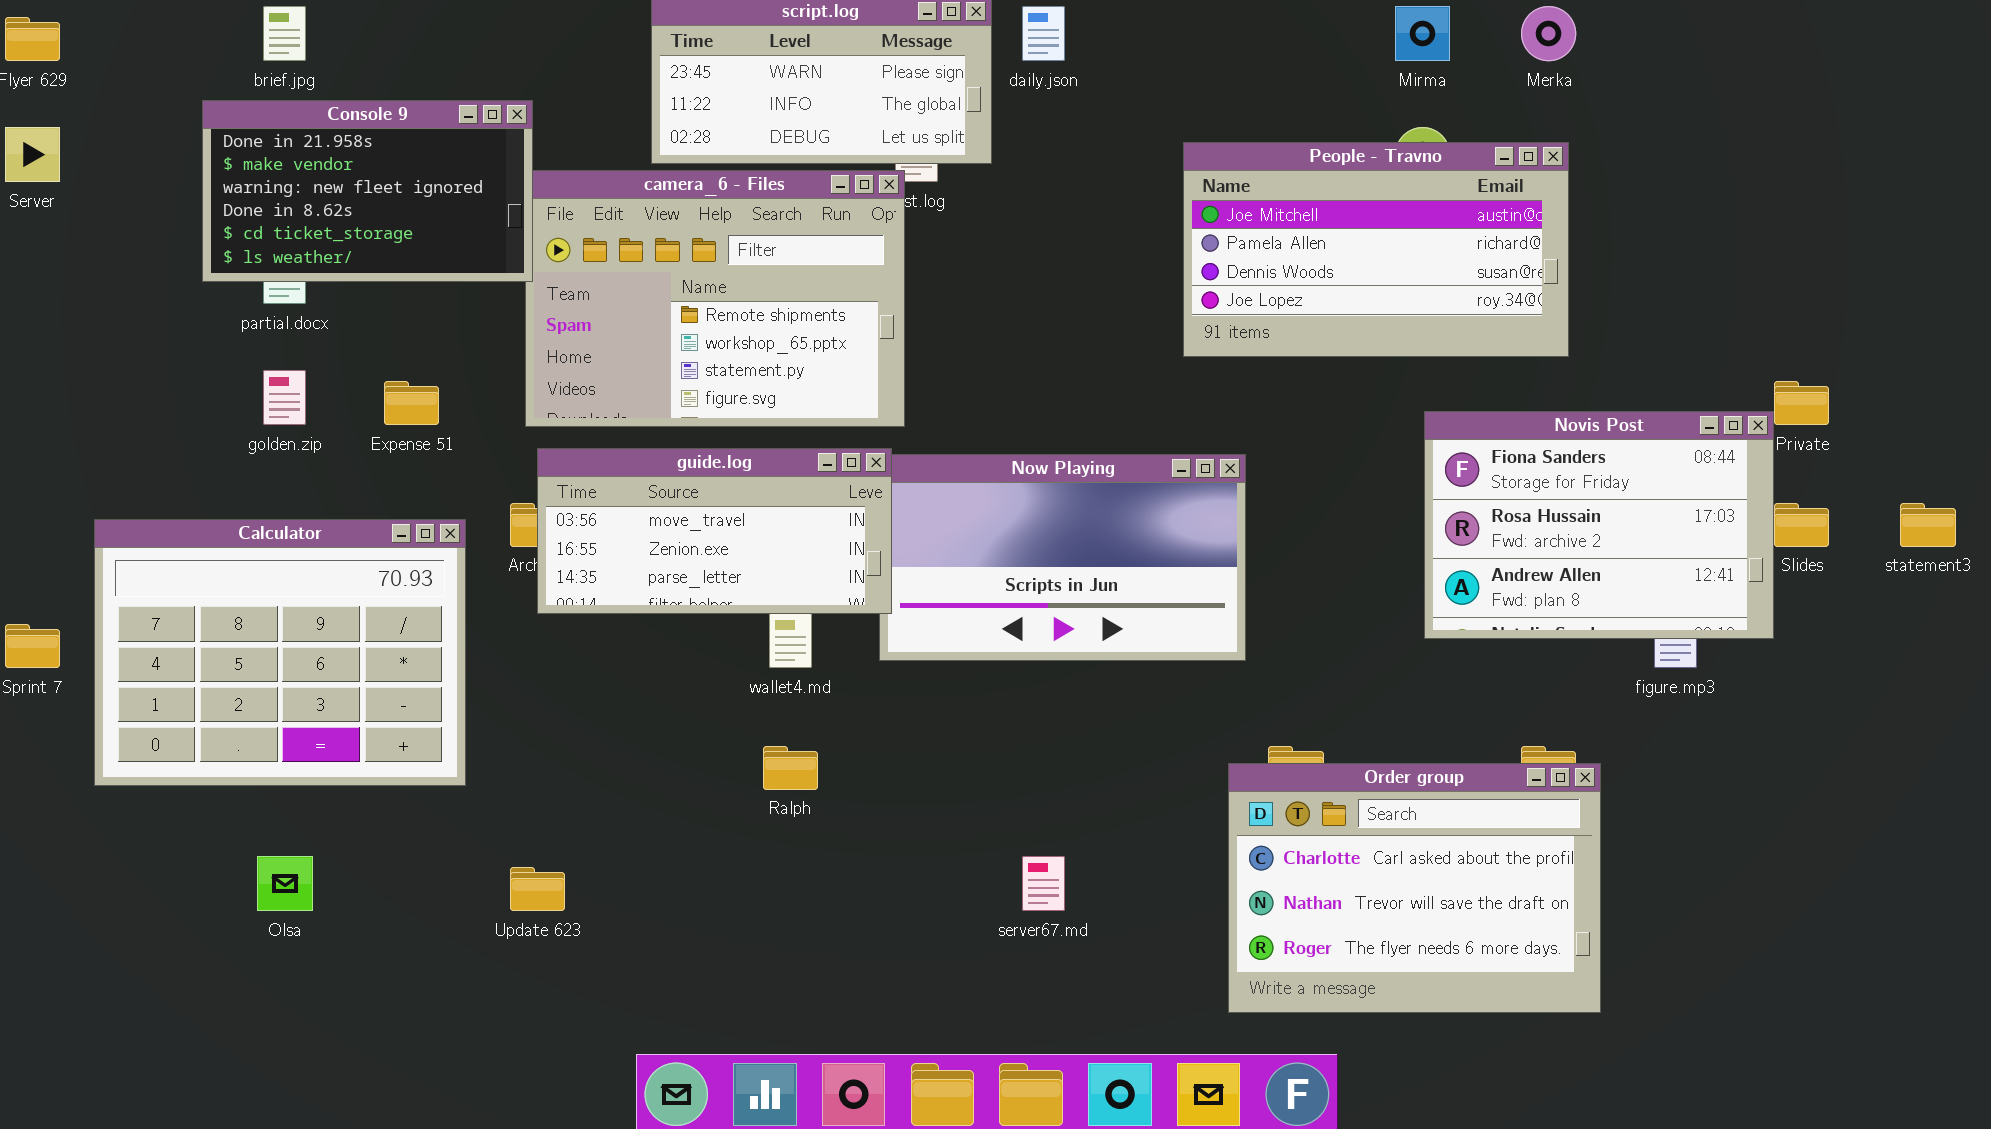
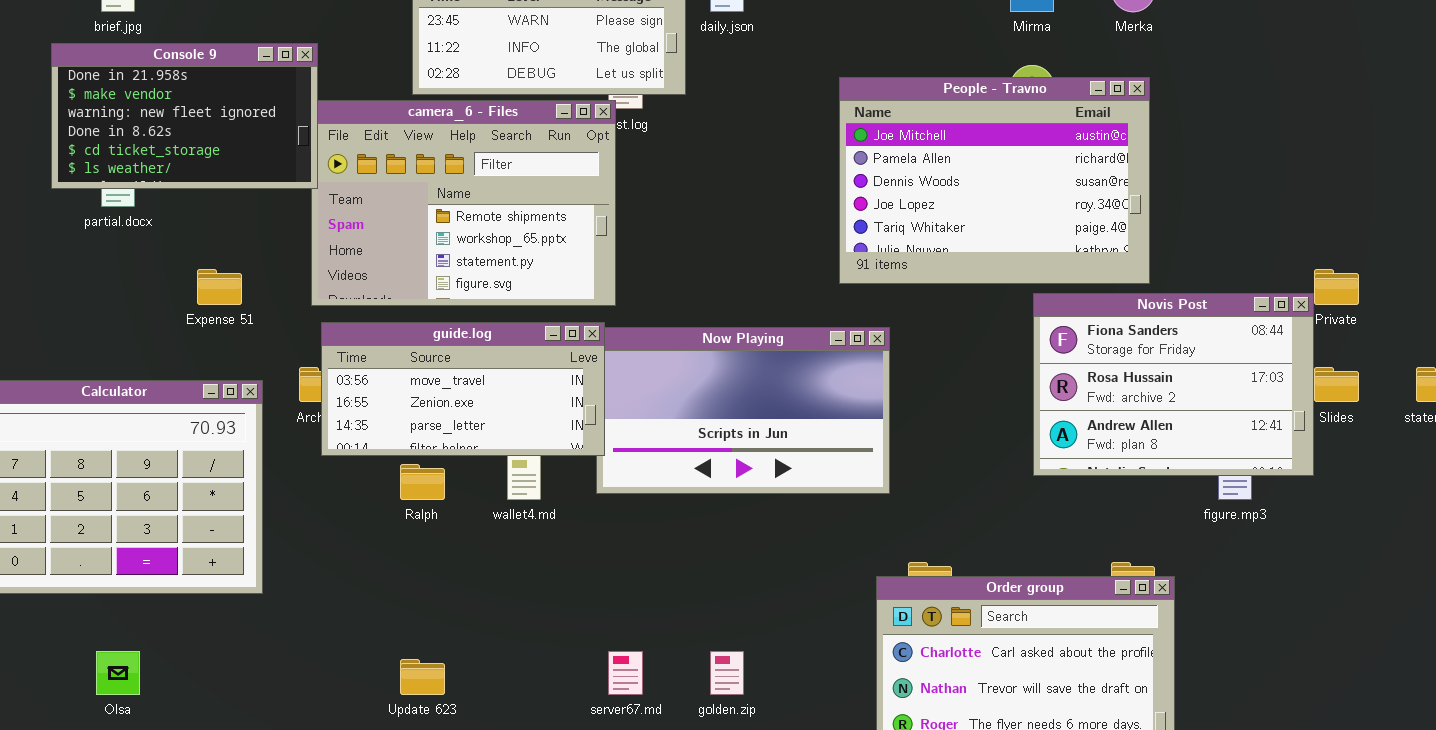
People - Travno: [1183,142,1569,357] -> [839,77,1150,284], resized
golden.zip: [263,370,306,425] -> [710,651,744,695], moved
Ralph: [763,746,818,790] -> [400,464,445,500], moved
server67.md: [1022,856,1065,911] -> [608,651,643,695], moved
Update 623: [510,867,565,911] -> [400,659,445,695], moved

